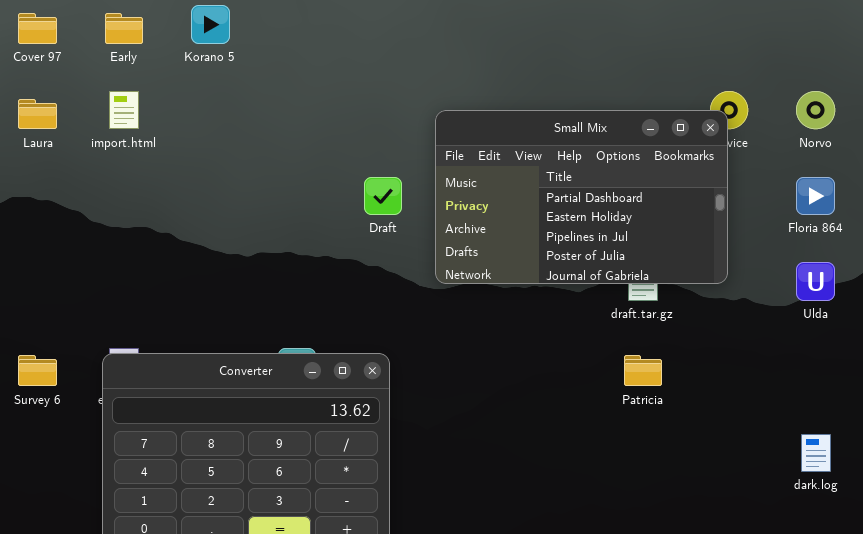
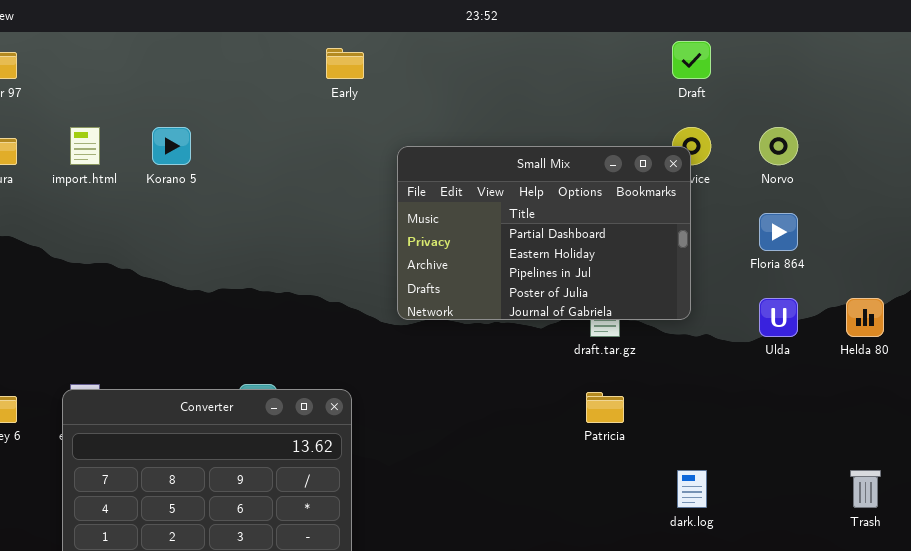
Korano 5: [191,5,230,44] -> [152,127,191,165], moved
Early: [105,13,143,44] -> [326,48,364,79], moved
Draft: [364,177,402,215] -> [672,41,711,79], moved
dark.log: [801,434,831,472] -> [677,470,707,508], moved

